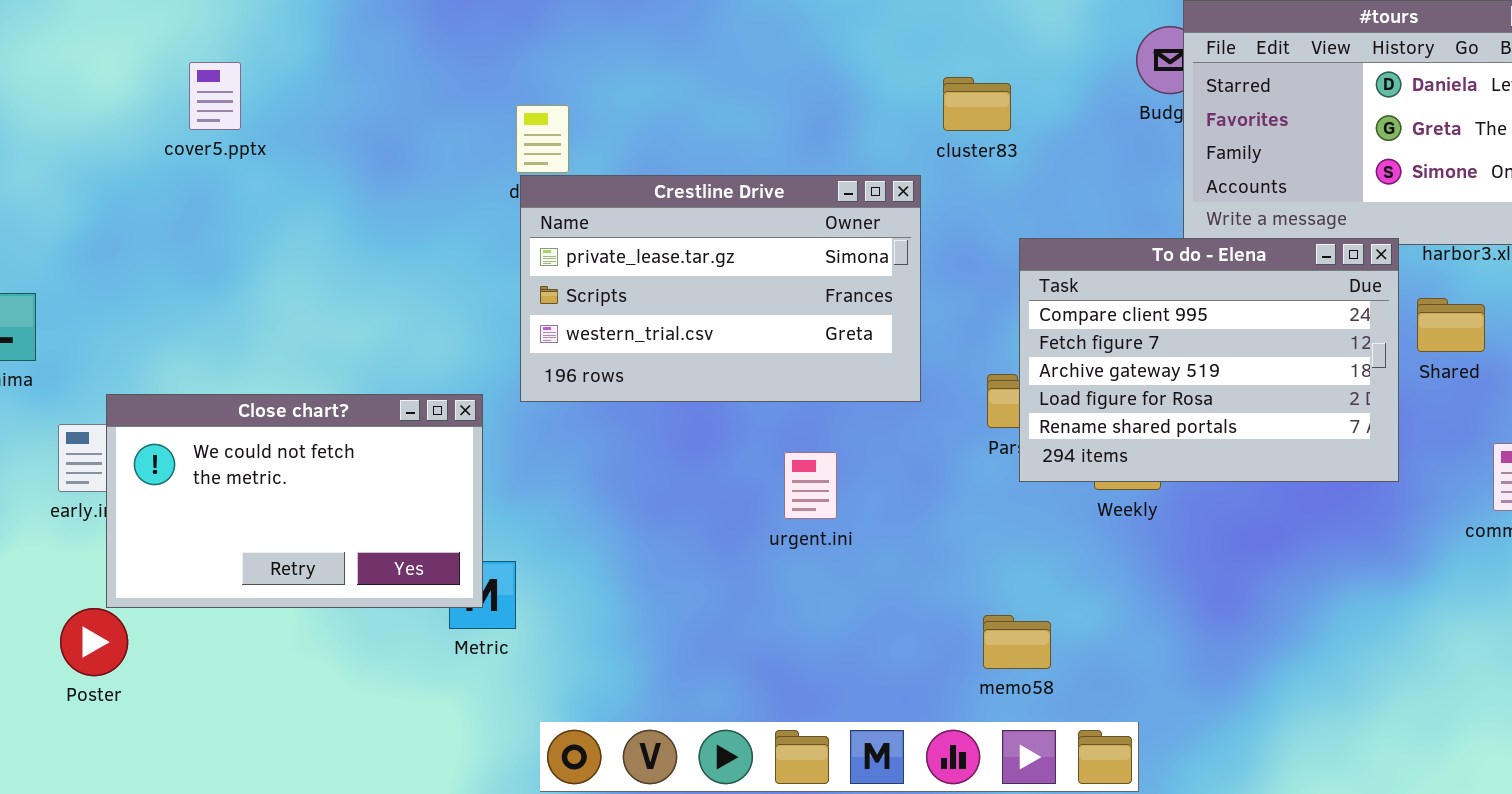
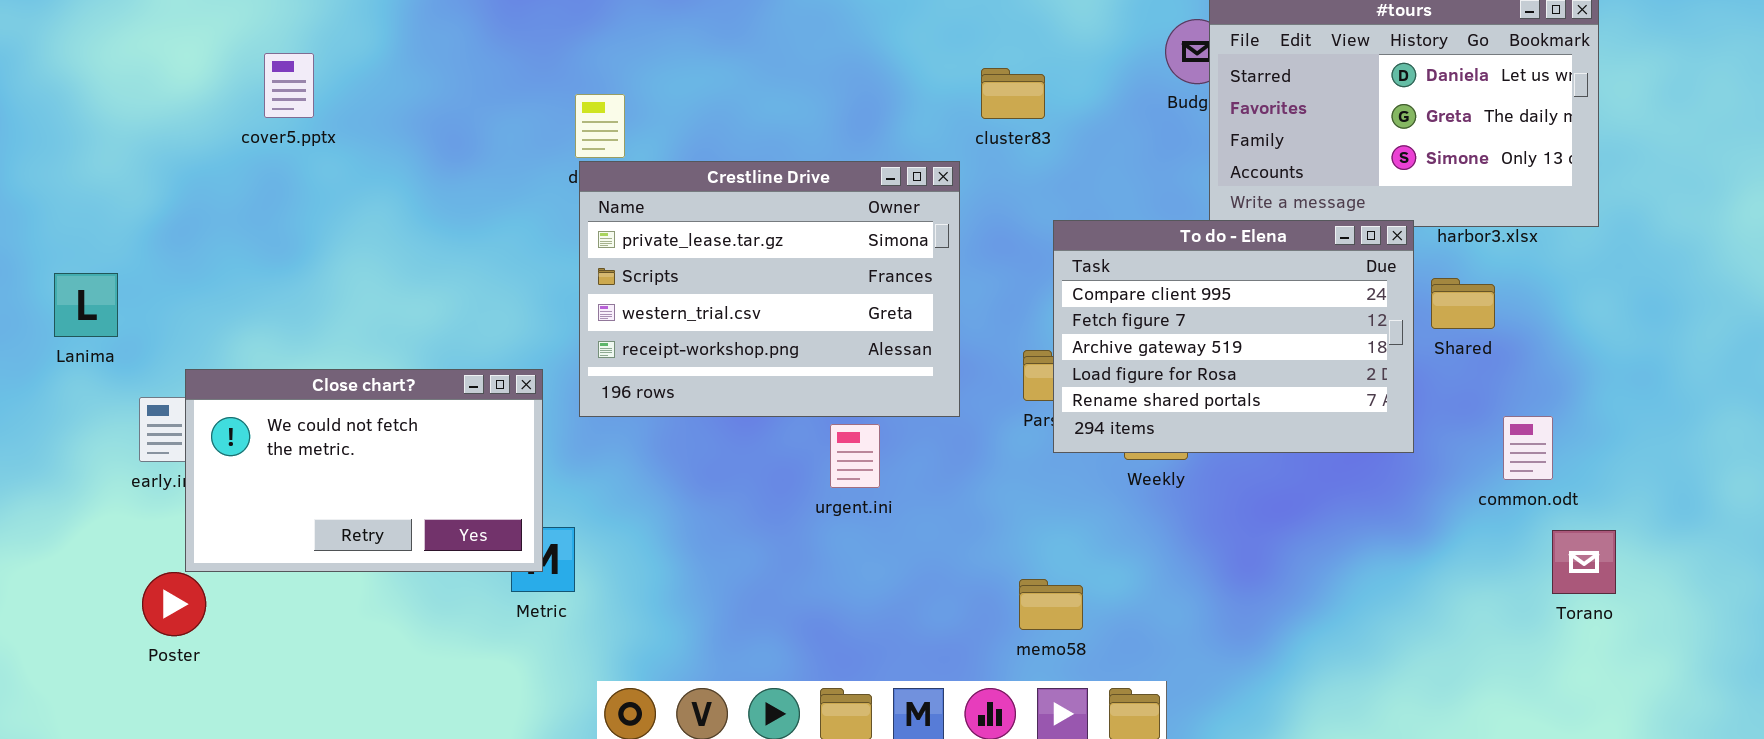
Crestline Drive: [520,175,921,402] -> [579,161,960,417], resized

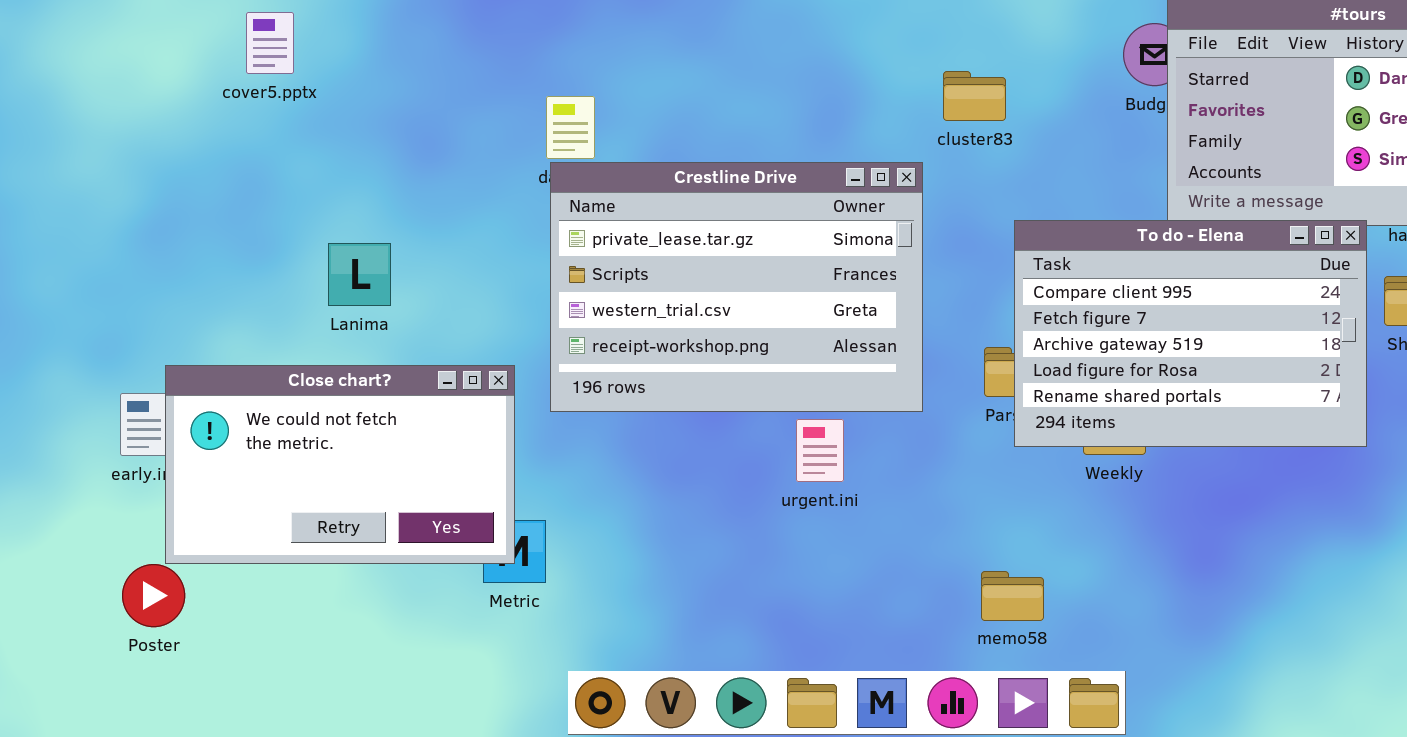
cover5.pptx: [264,53,314,118] -> [246,12,294,74], moved
Lanima: [54,273,118,337] -> [328,243,391,306], moved

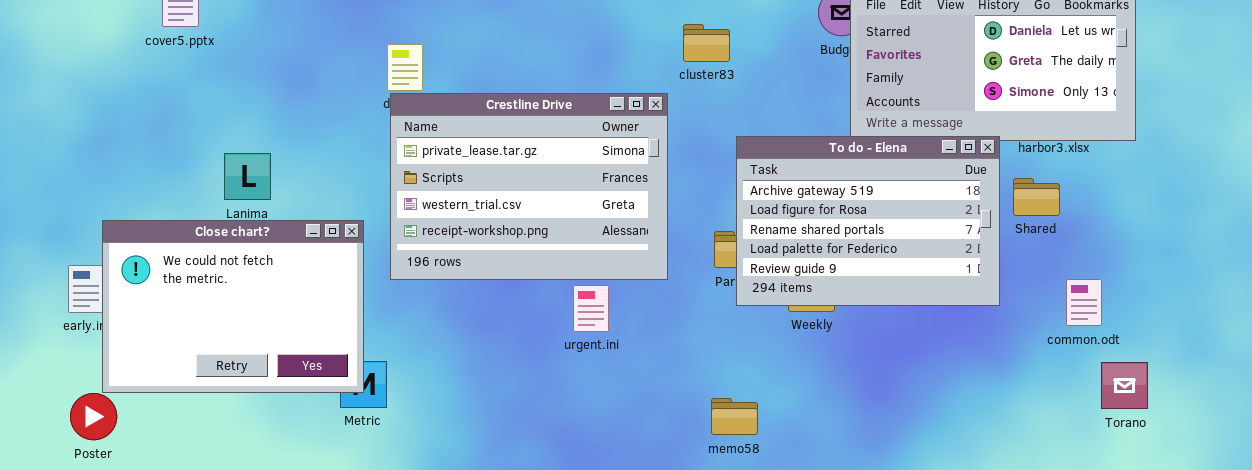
To do - Elena: [1014,220,1367,447] -> [736,136,1000,306], scrolled down 2 rows
Close chart?: [165,365,515,564] -> [102,220,364,393], resized

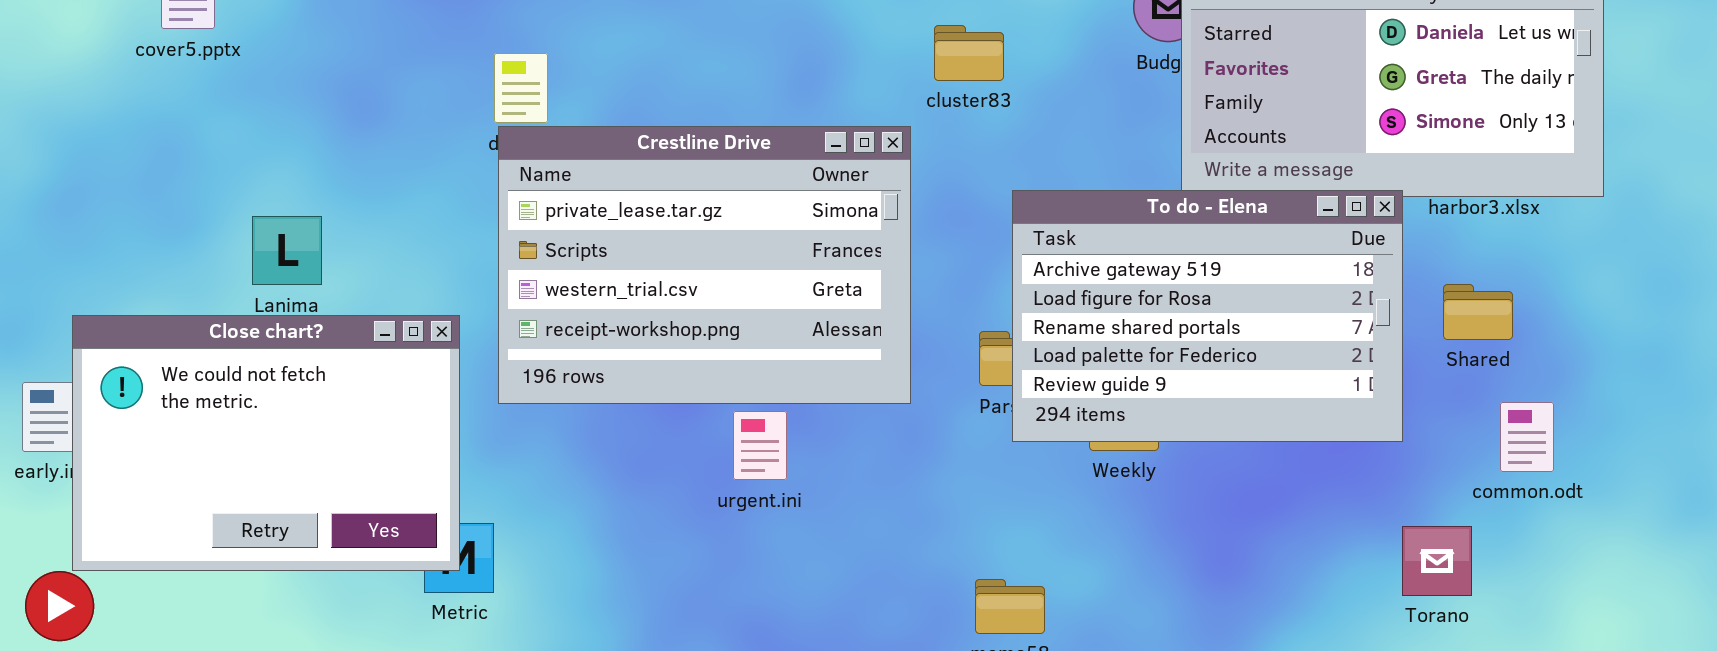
Shared: [1013,178,1060,216] -> [1443,284,1513,340], moved
urgent.ini: [573,285,609,332] -> [733,411,787,480], moved
Torano: [1101,362,1148,409] -> [1402,526,1472,596], moved

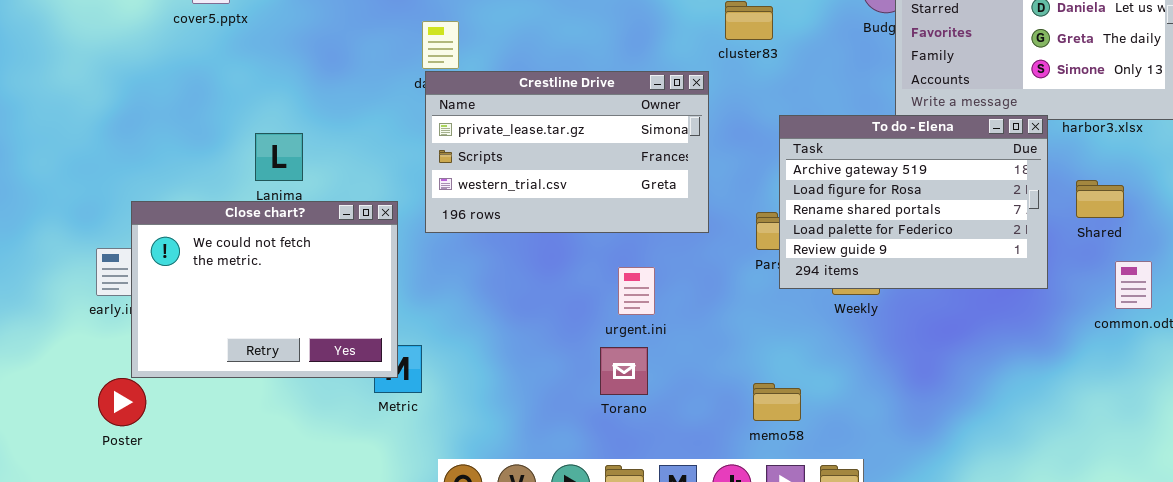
Crestline Drive: [498,126,911,404] -> [425,71,709,233], resized
urgent.ini: [733,411,787,480] -> [618,267,655,315], moved
Torano: [1402,526,1472,596] -> [600,347,648,395], moved

